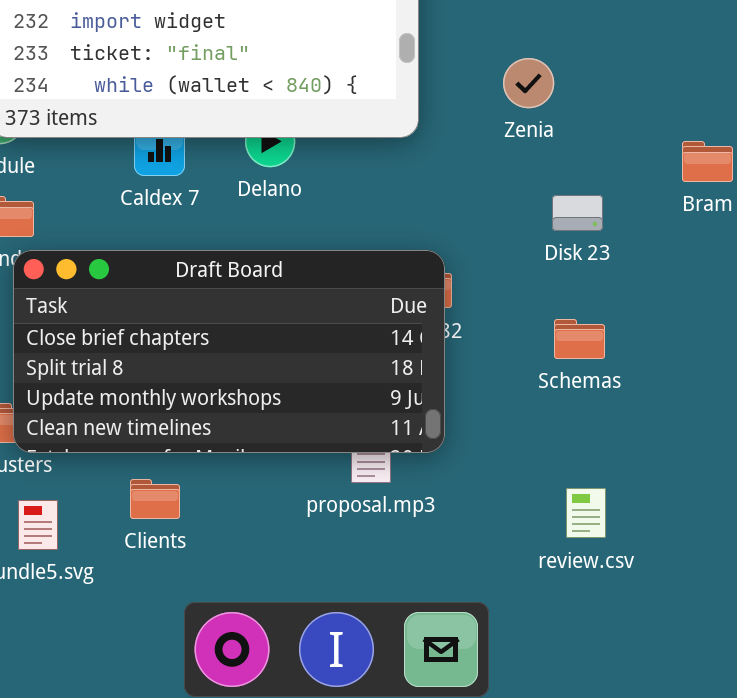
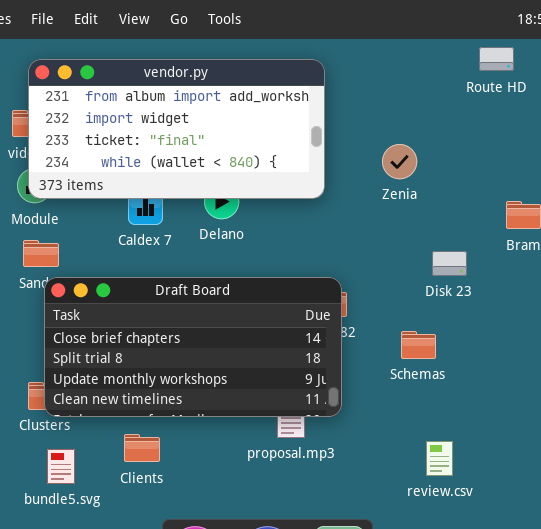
Disk 23: [552,195,603,231] -> [432,251,467,276], moved
Schemas: [554,319,605,359] -> [401,331,436,359], moved

